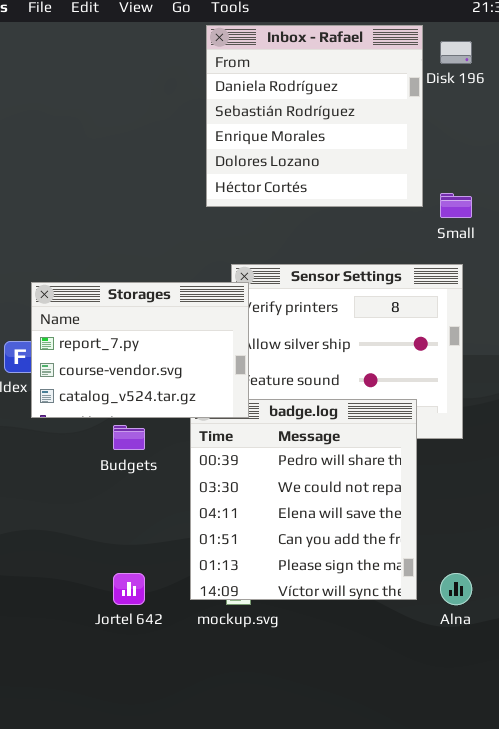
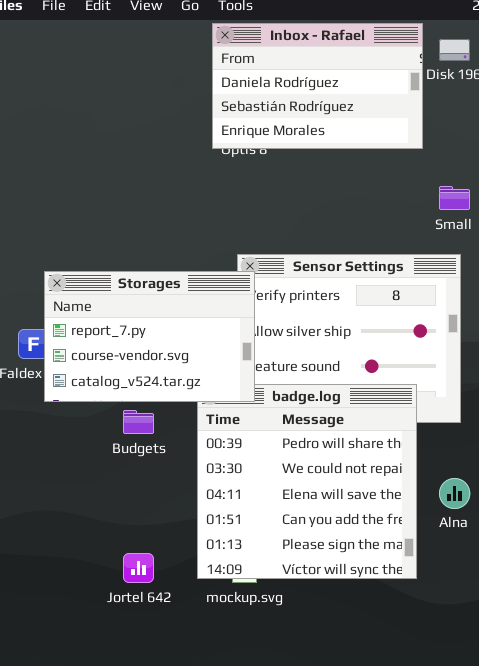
Inbox - Rafael: [206,25,423,207] -> [212,23,423,149], resized
Alna: [440,573,472,605] -> [439,478,470,509], moved

